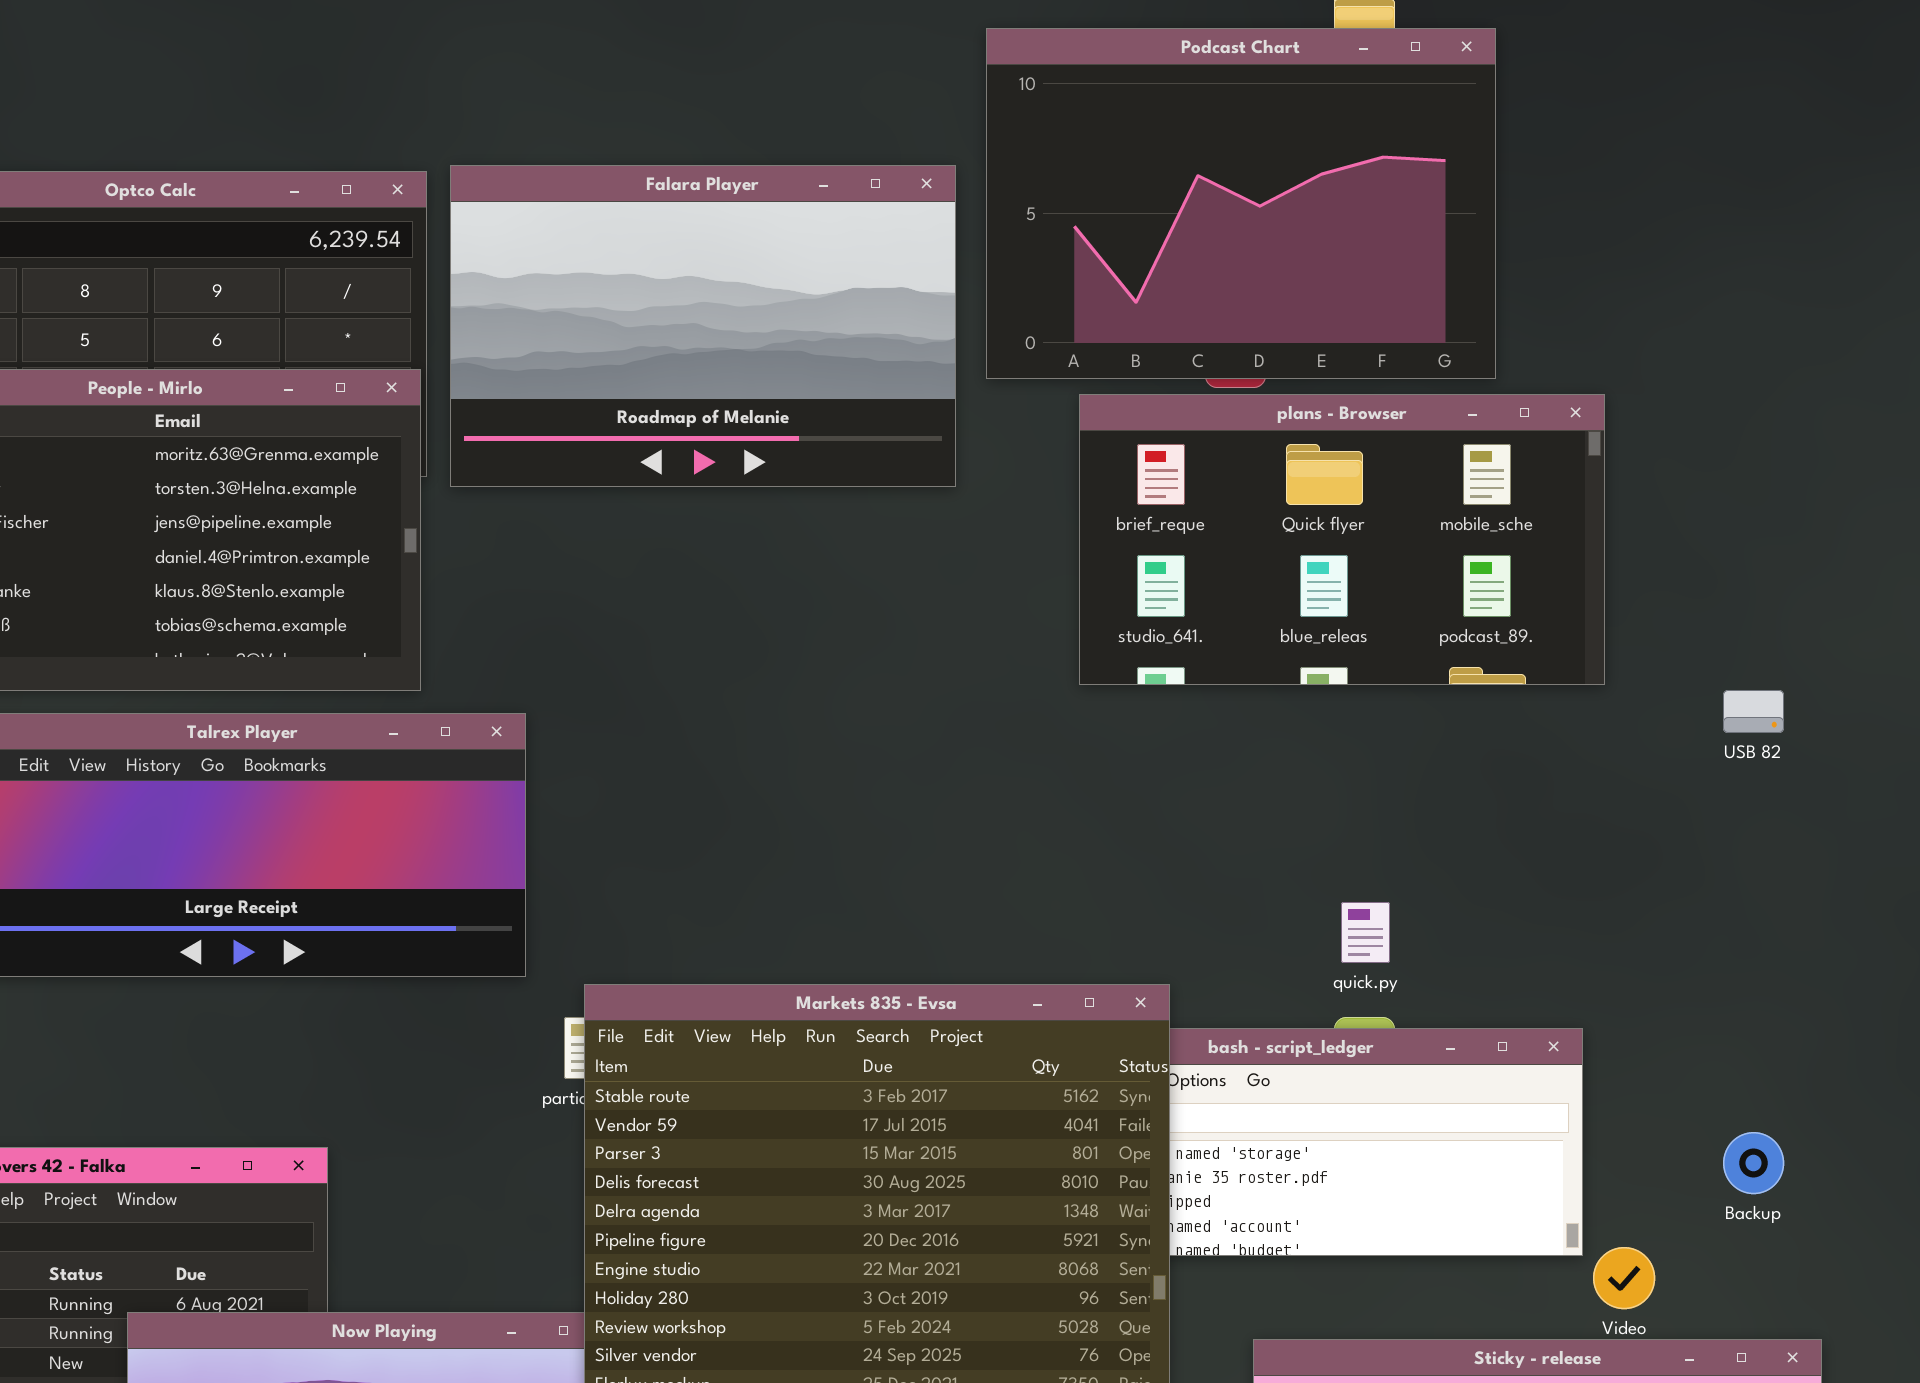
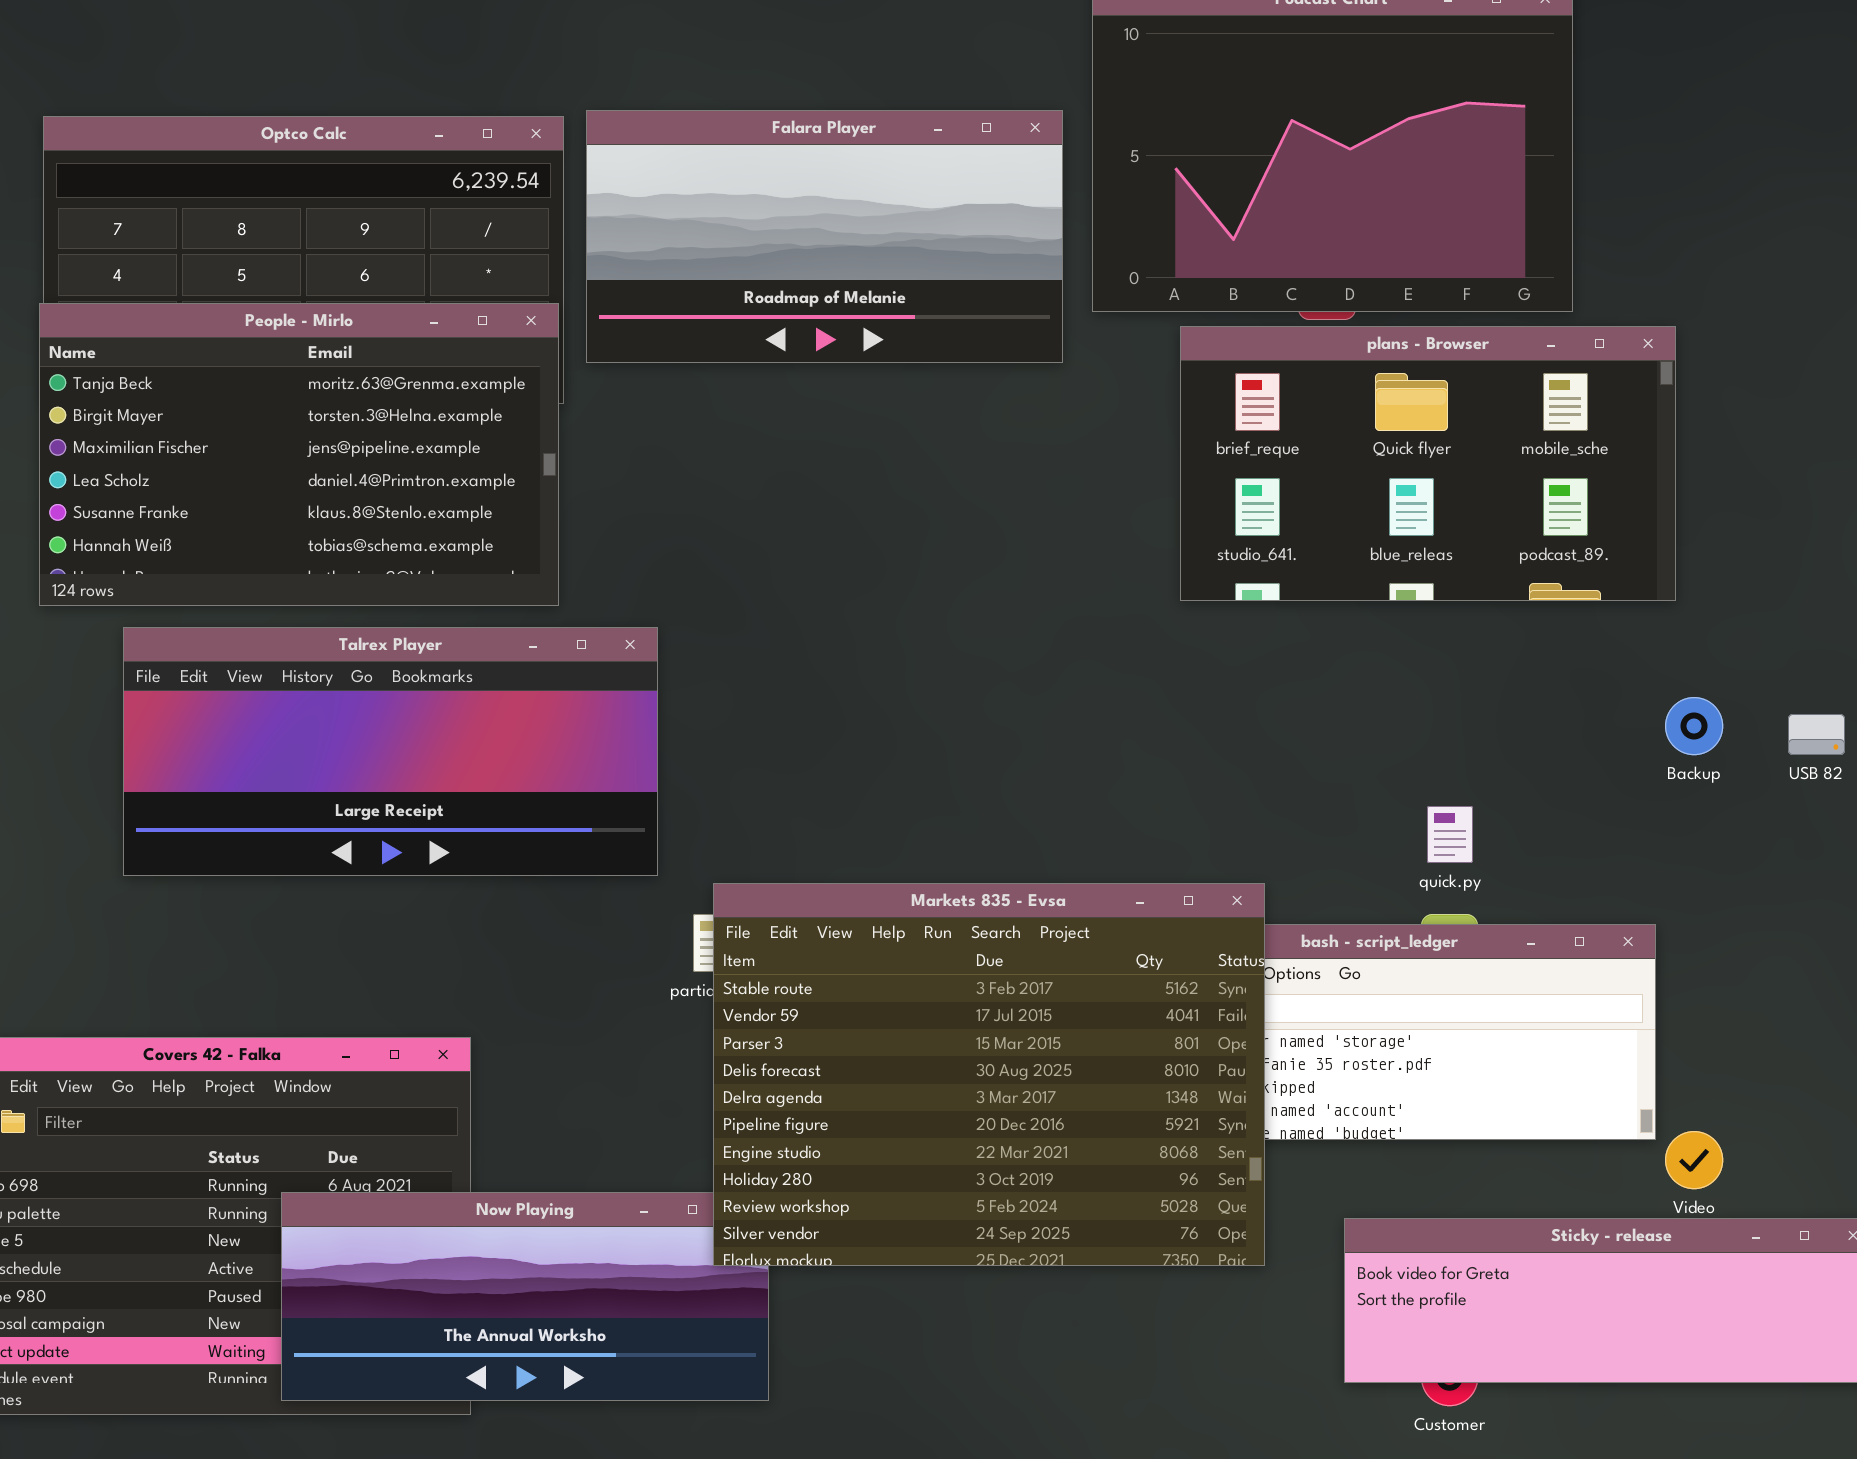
Falara Player: [450,165,956,487] -> [586,110,1063,363], resized
USB 82: [1723,690,1784,733] -> [1788,714,1845,755], moved
Backup: [1723,1132,1784,1194] -> [1665,697,1723,755], moved

